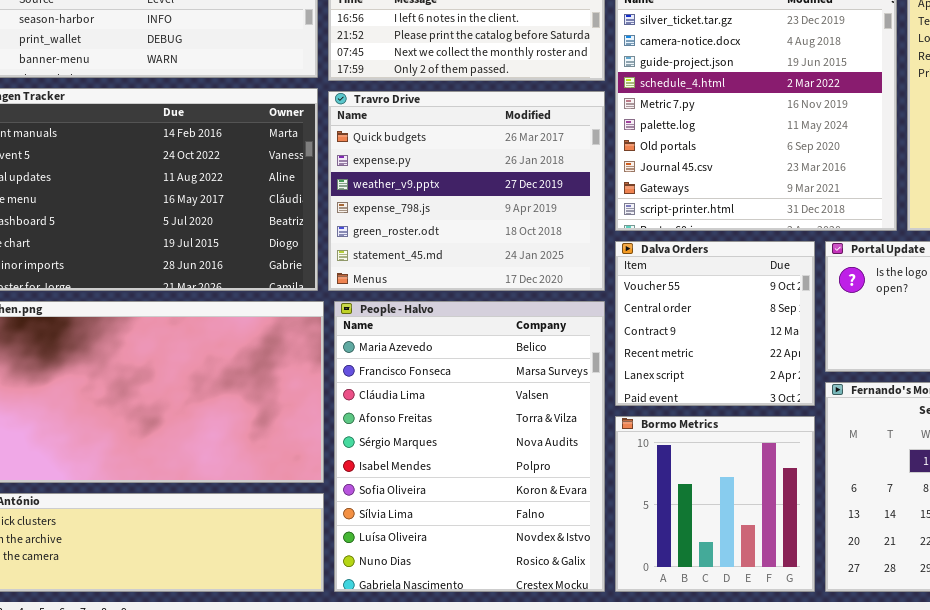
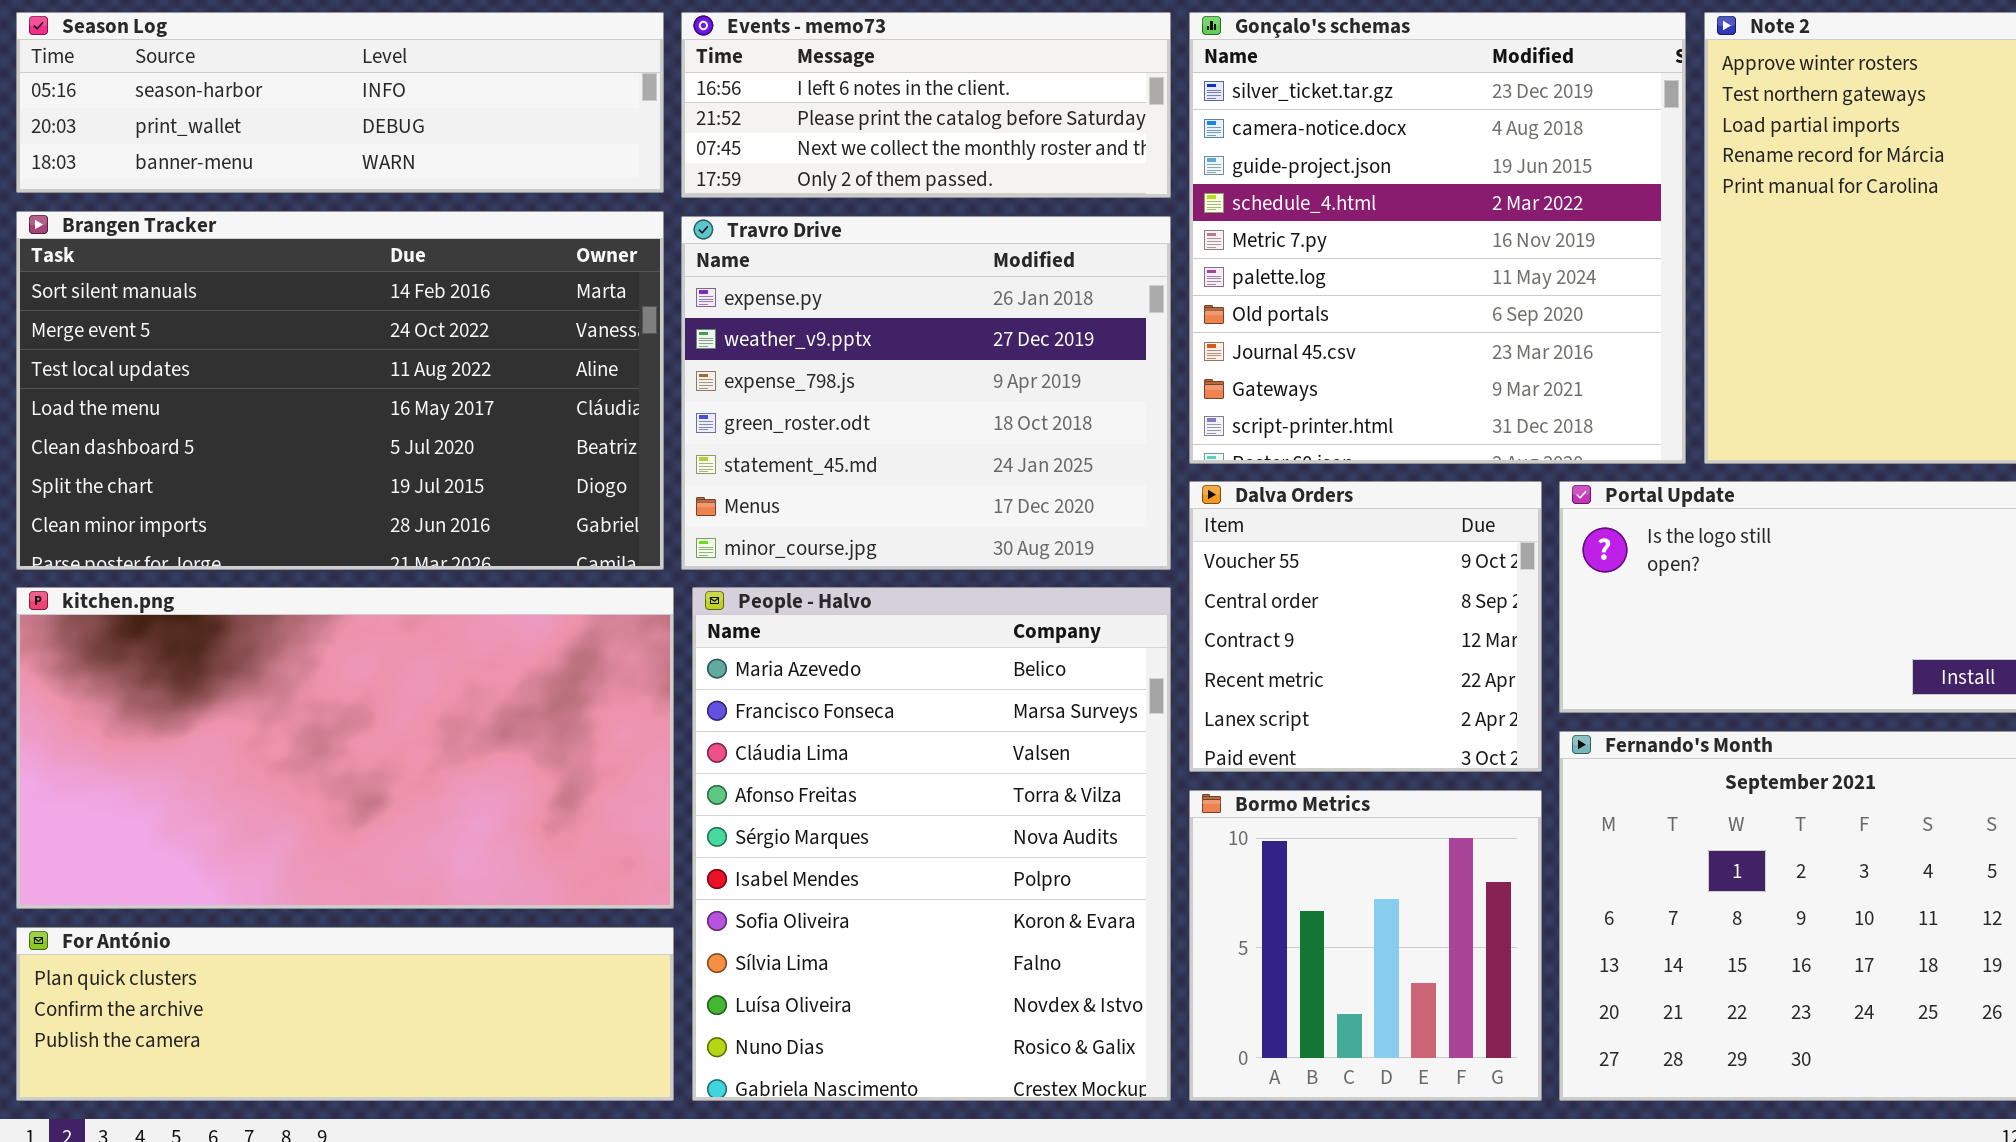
Travro Drive: [328,91,605,291] -> [681,216,1171,570], scrolled down 1 row

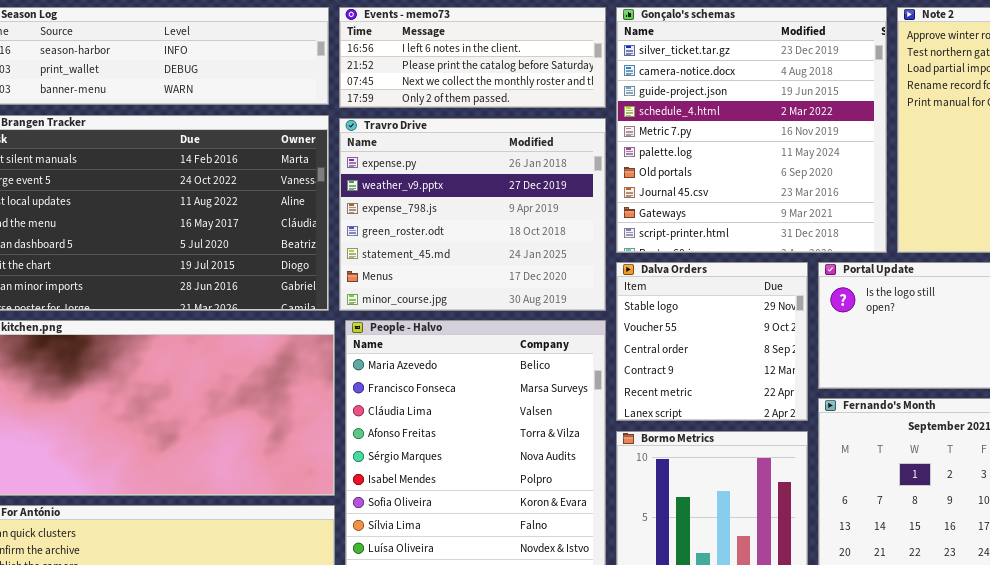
Dalva Orders: [1189,481,1542,772] -> [616,262,808,421], scrolled up 1 row

